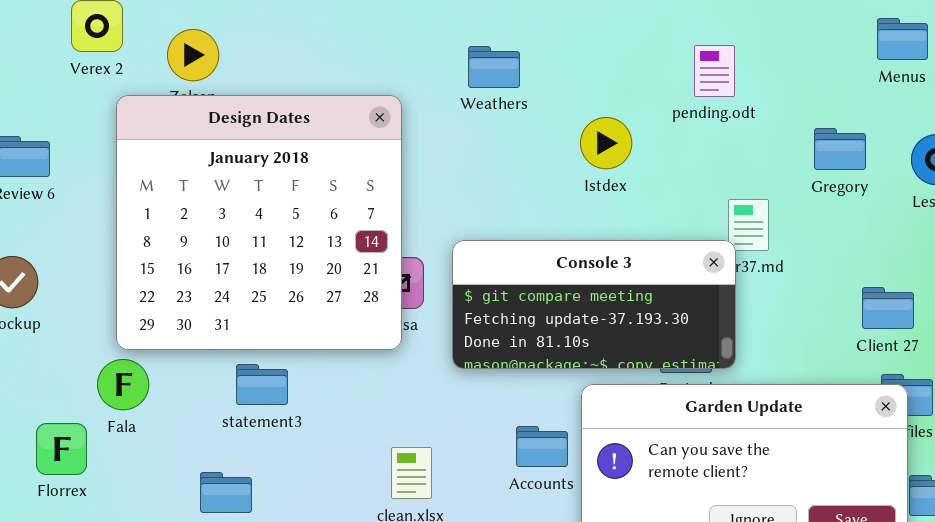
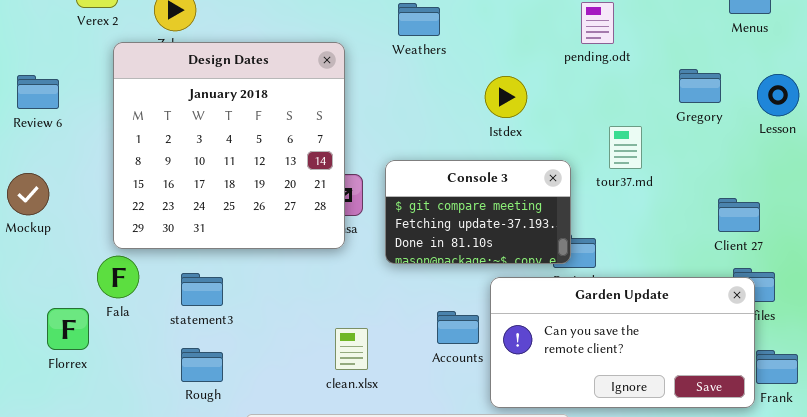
Istdex: [580,117,632,169] -> [485,76,527,118], moved
Console 3: [452,240,736,369] -> [385,160,571,264], resized
statement3: [236,364,288,405] -> [181,273,223,306], moved

